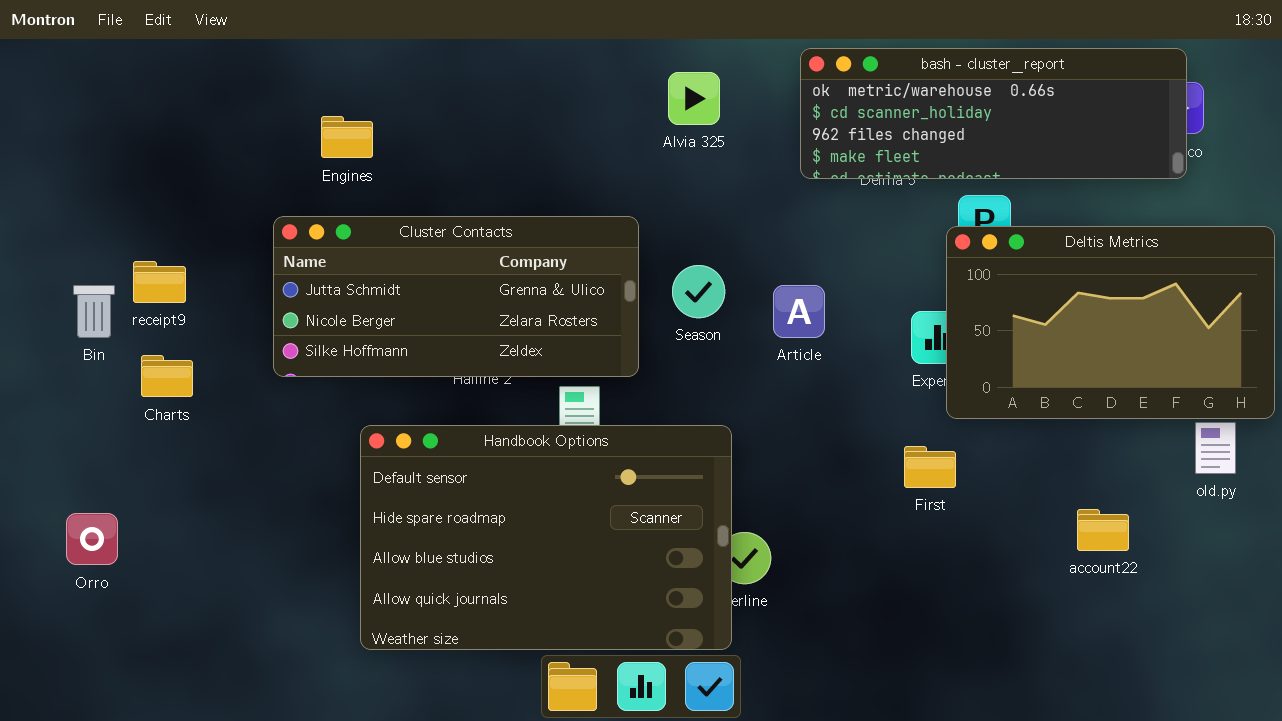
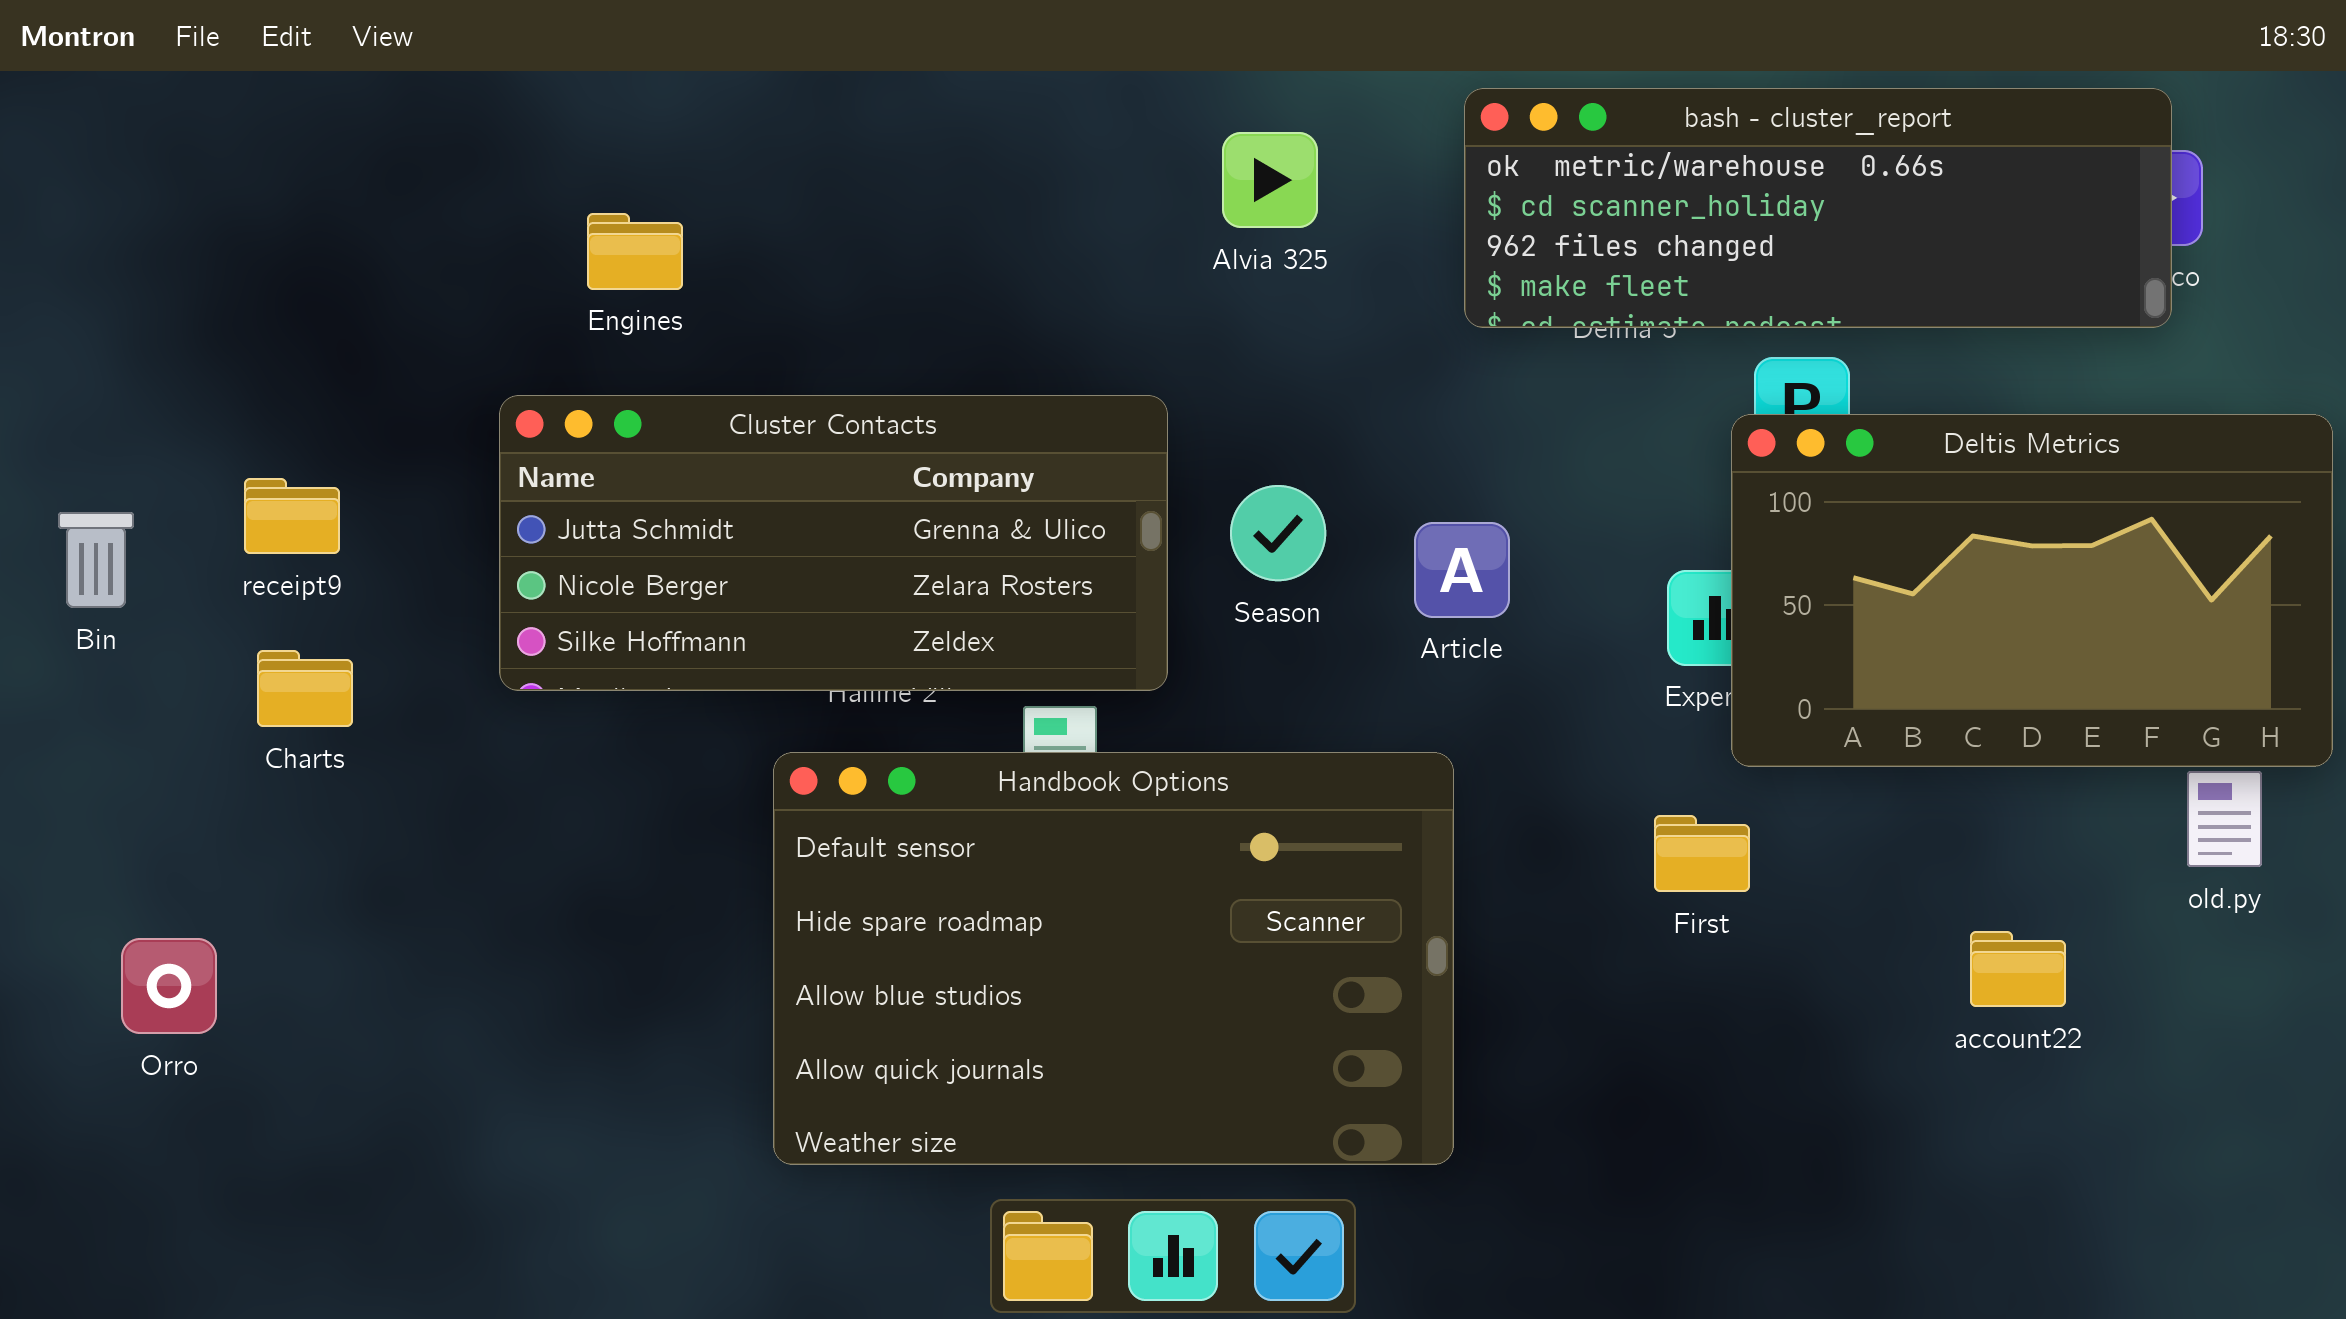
Bin: [73,285,115,338] -> [58,512,134,608], moved
Handbook Options: [360,425,732,650] -> [773,752,1454,1165], moved

